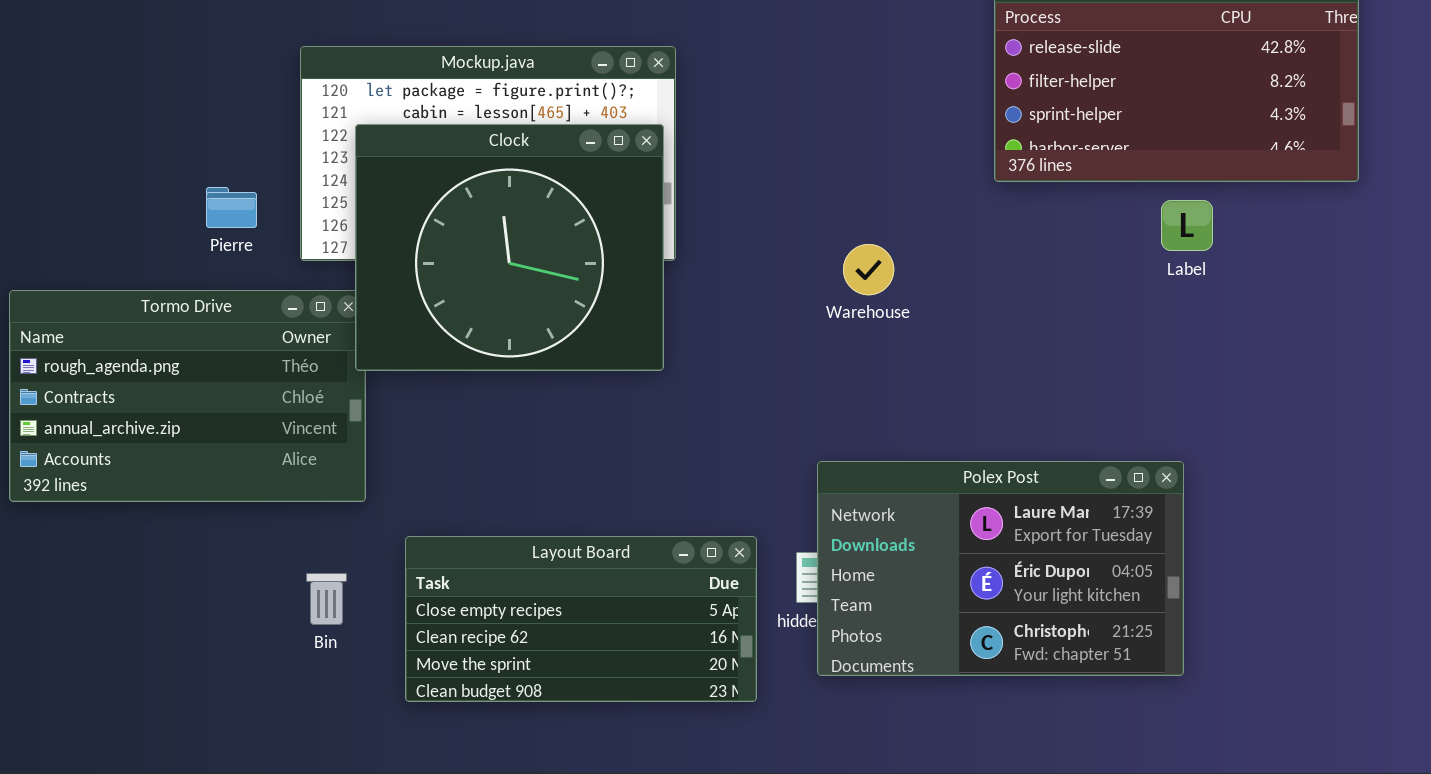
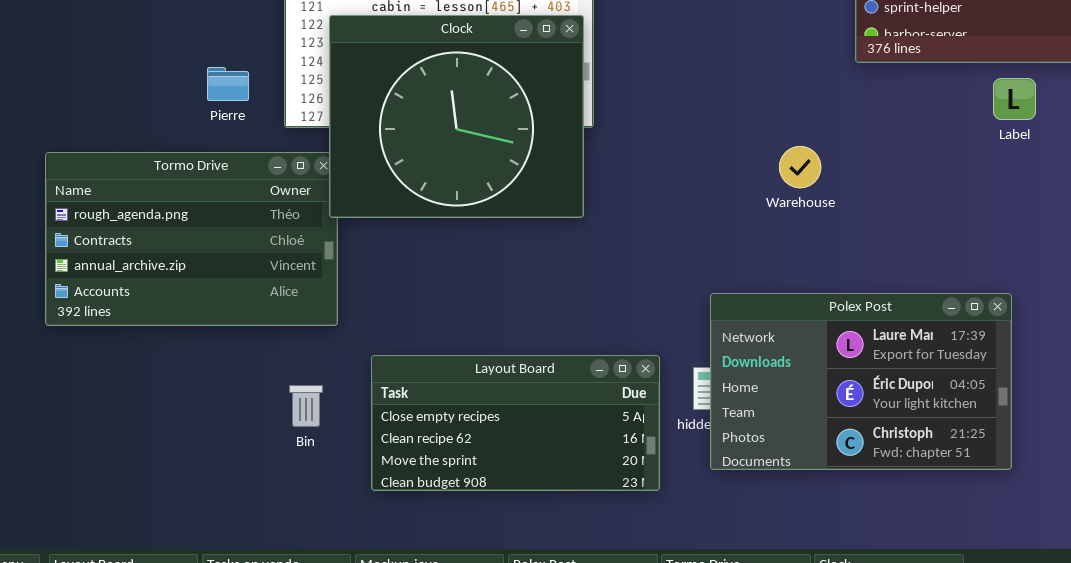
Warehouse: [843,244,894,295] -> [779,146,821,188], moved

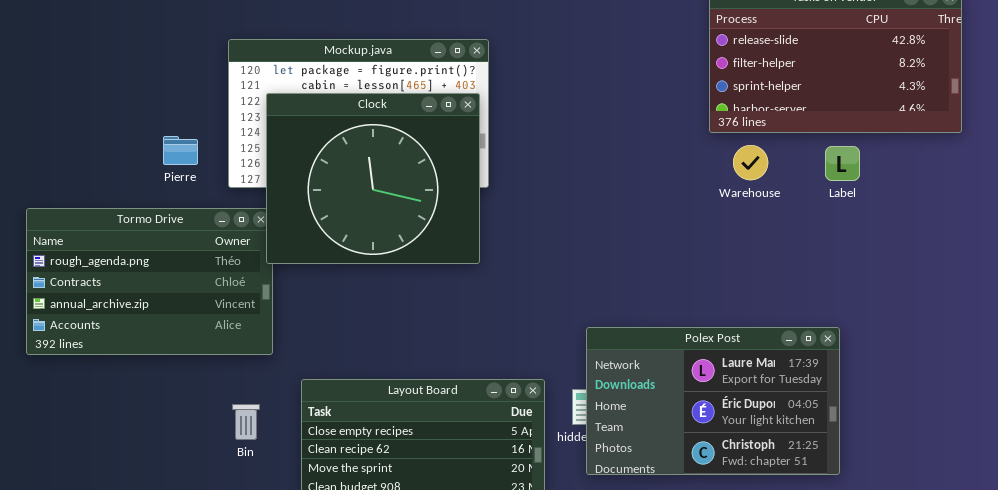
Warehouse: [779,146,821,188] -> [733,145,768,180], moved

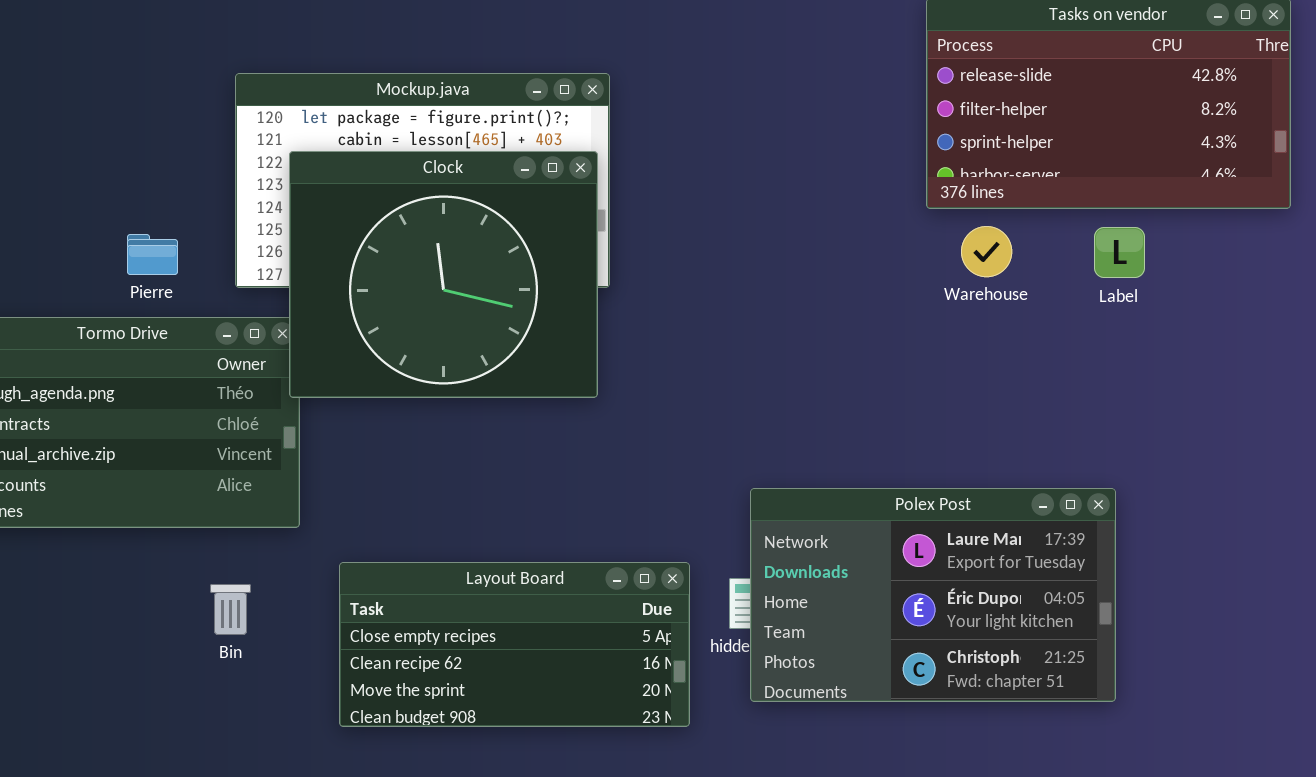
Pierre: [163,136,198,165] -> [127,234,178,275], moved
Bin: [232,404,260,440] -> [210,584,251,635], moved

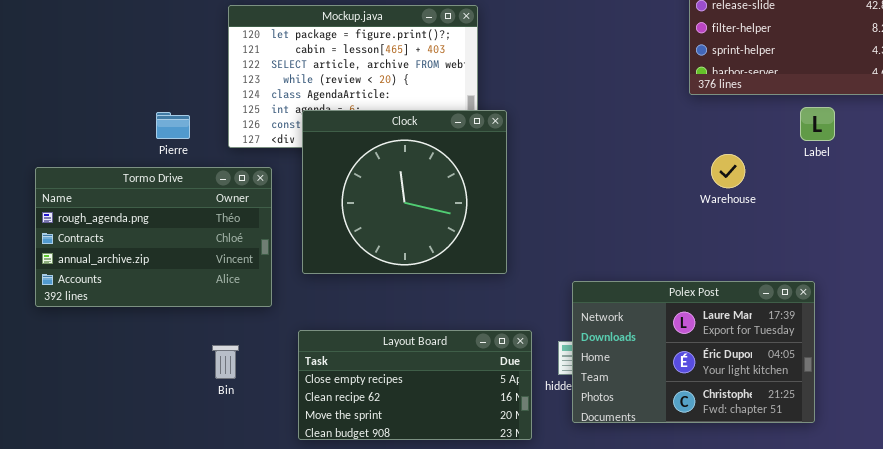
Clock: [289,151,598,398] -> [302,110,507,274], moved
Warehouse: [961,226,1012,277] -> [711,154,745,188], moved

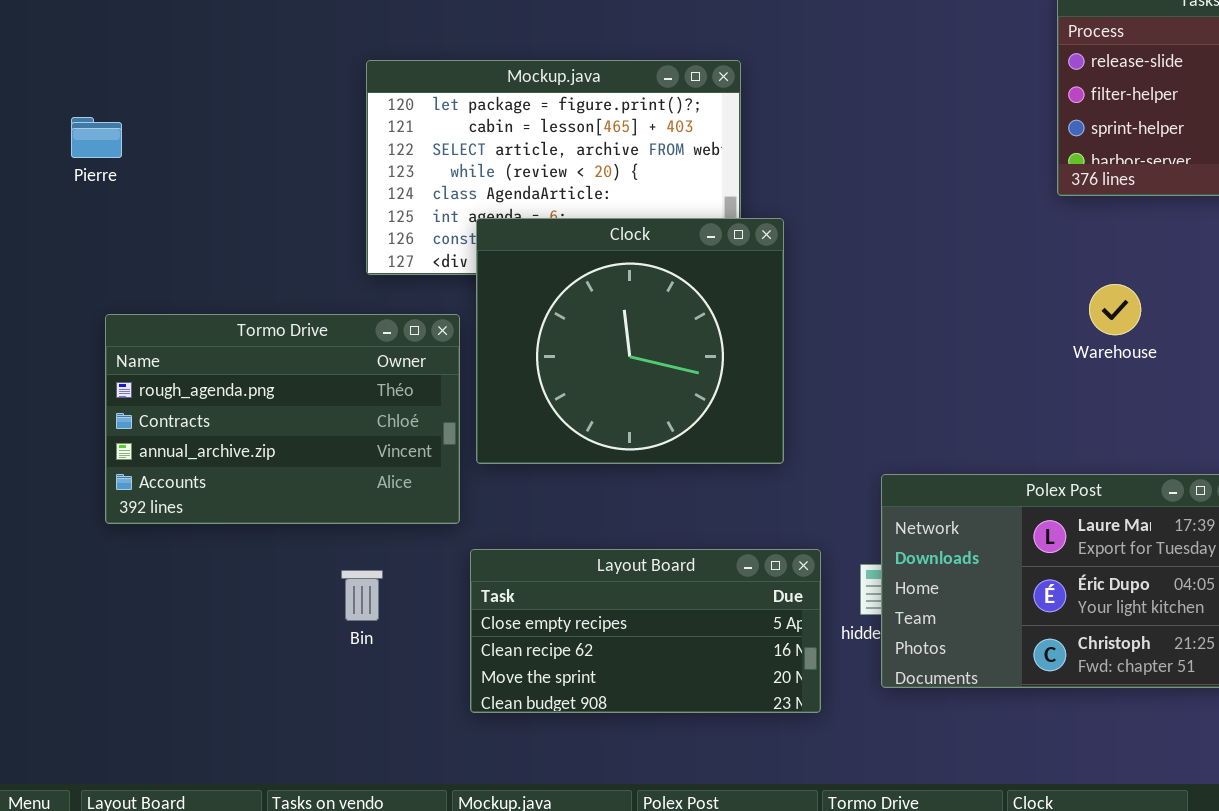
Pierre: [156,112,190,139] -> [71,117,122,158], moved
Tormo Drive: [35,167,272,307] -> [105,314,460,524], moved

